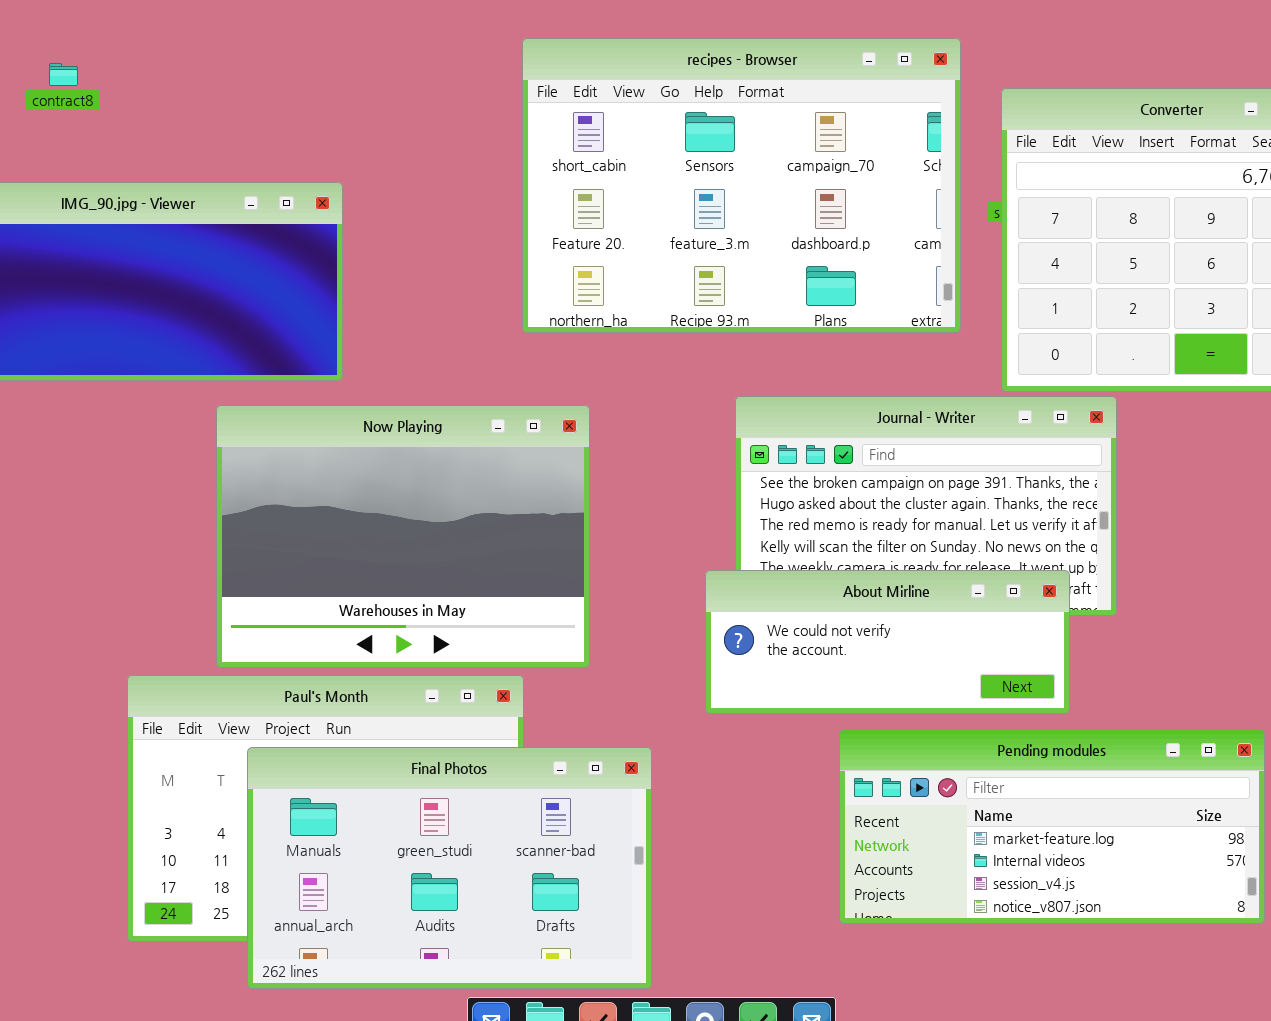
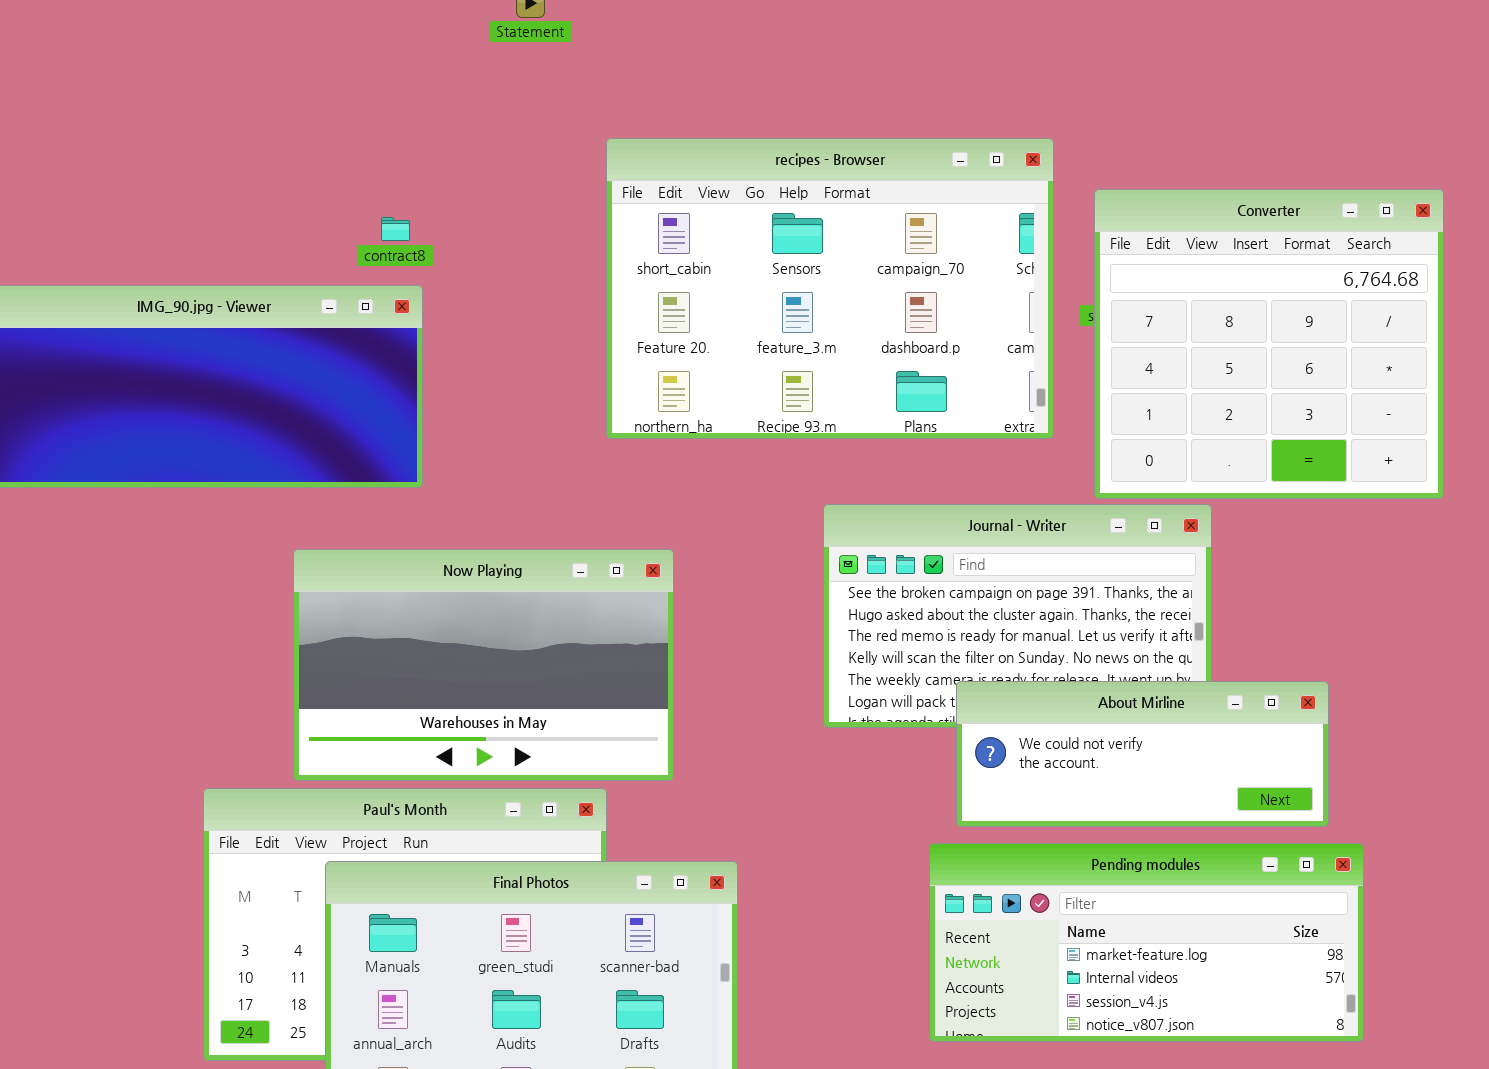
contract8: [49,63,78,86] -> [381,217,410,241], moved
Now Playing: [216,405,590,668] -> [293,549,674,781], resized
About Mirline: [705,570,1070,714] -> [956,681,1329,827], moved

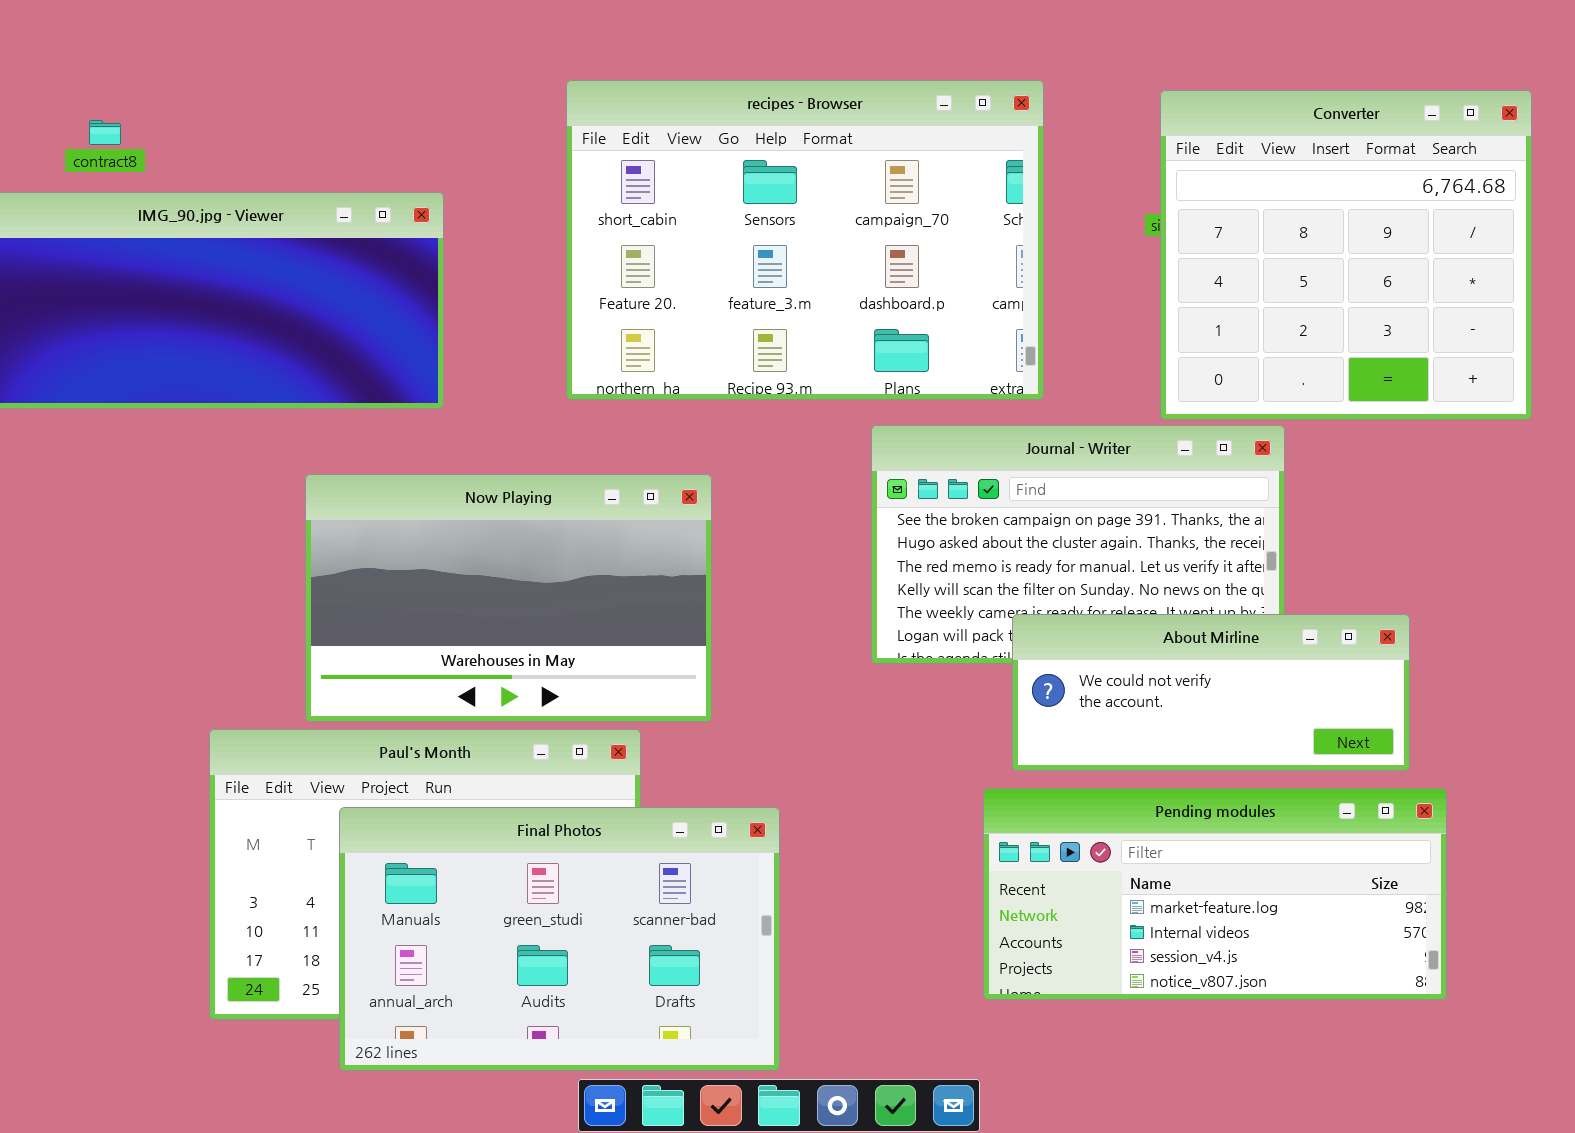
recipes - Browser: [606,138,1054,439] -> [566,80,1044,400], moved
contract8: [381,217,410,241] -> [89,120,121,145], moved

